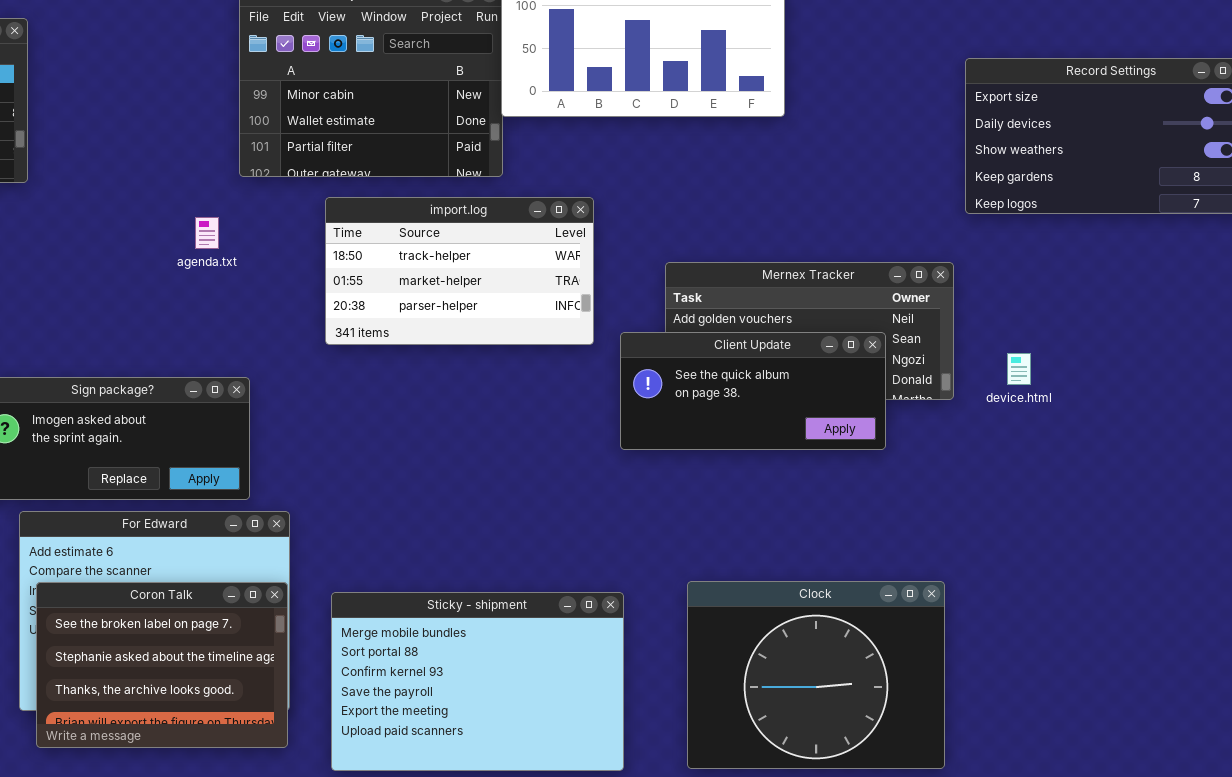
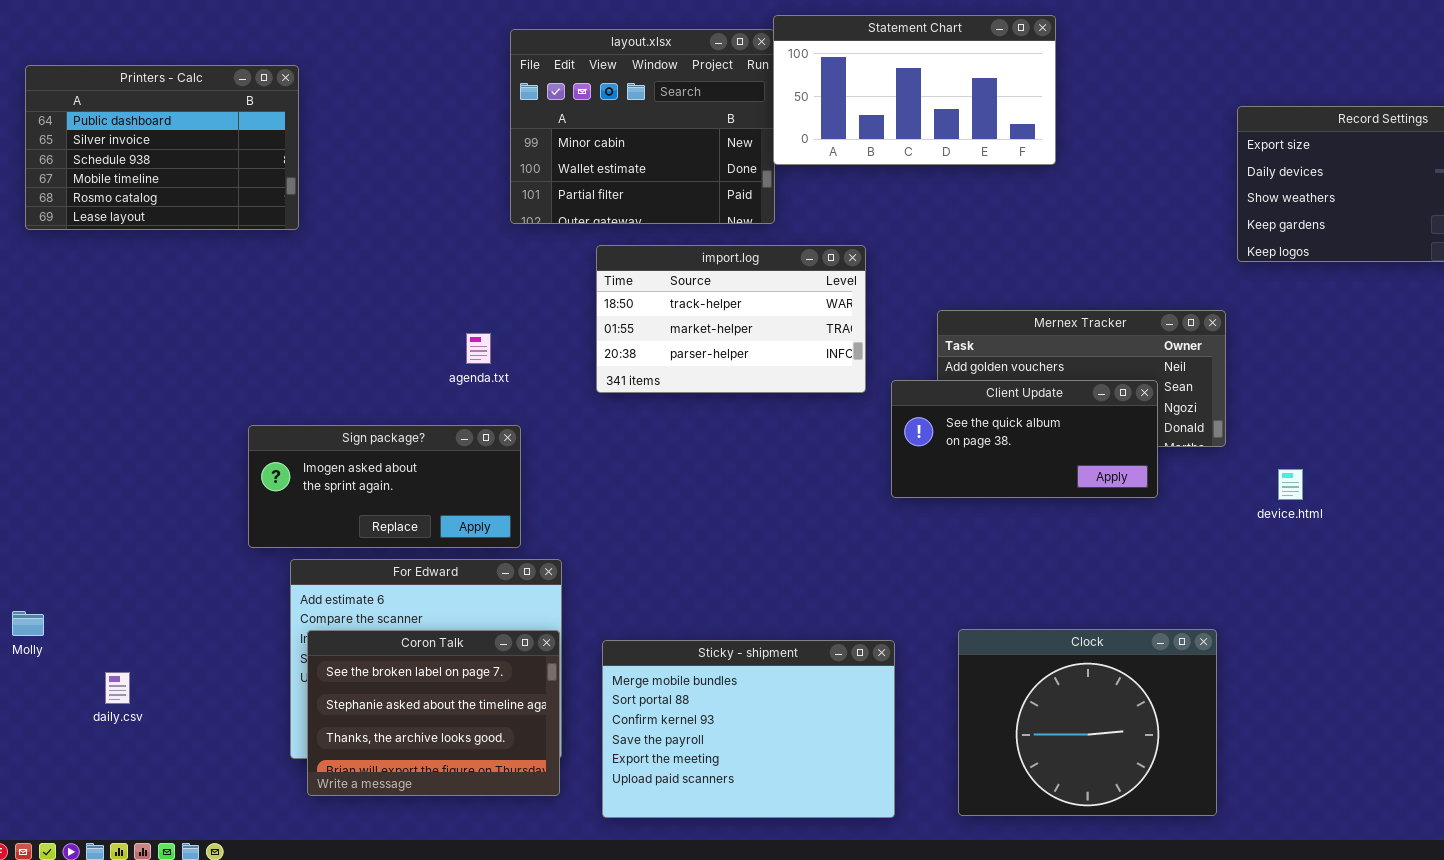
agenda.txt: [195,217,219,249] -> [466,333,491,364], moved
device.html: [1007,353,1031,385] -> [1278,469,1303,500], moved

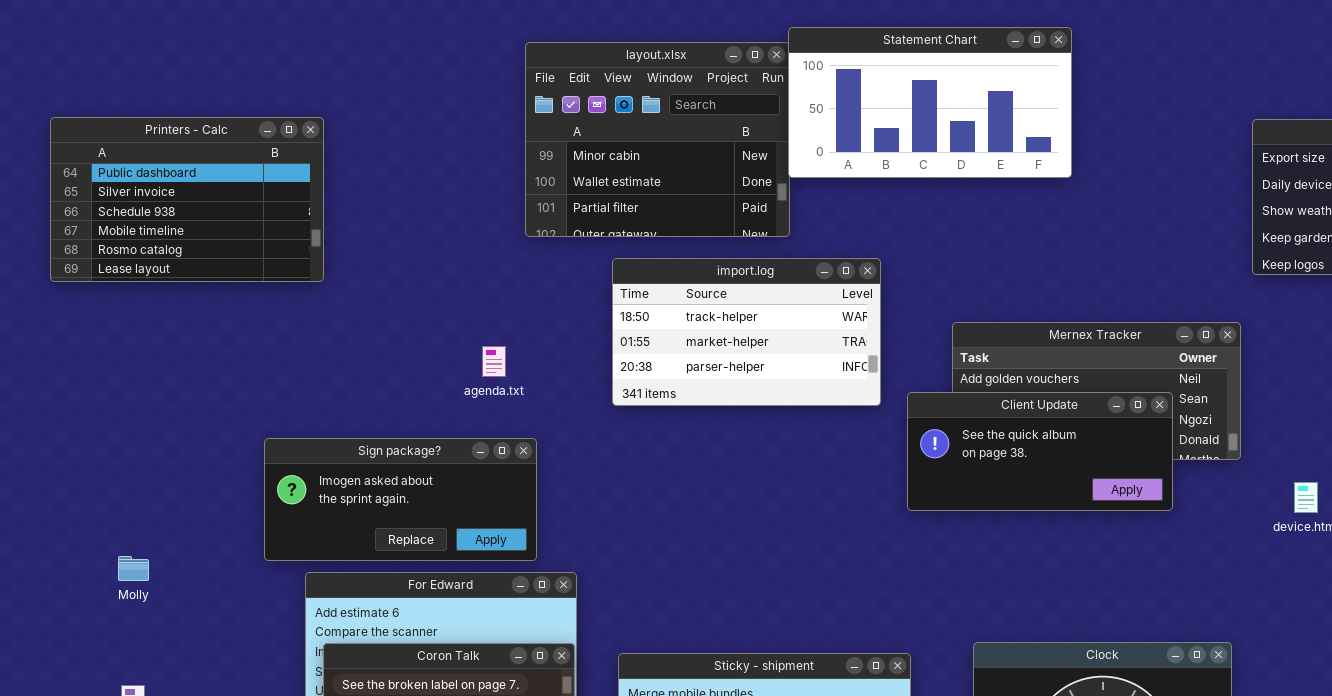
Printers - Calc: [25,65,299,230] -> [50,117,324,282], moved
Molly: [12,611,44,636] -> [118,556,149,581], moved

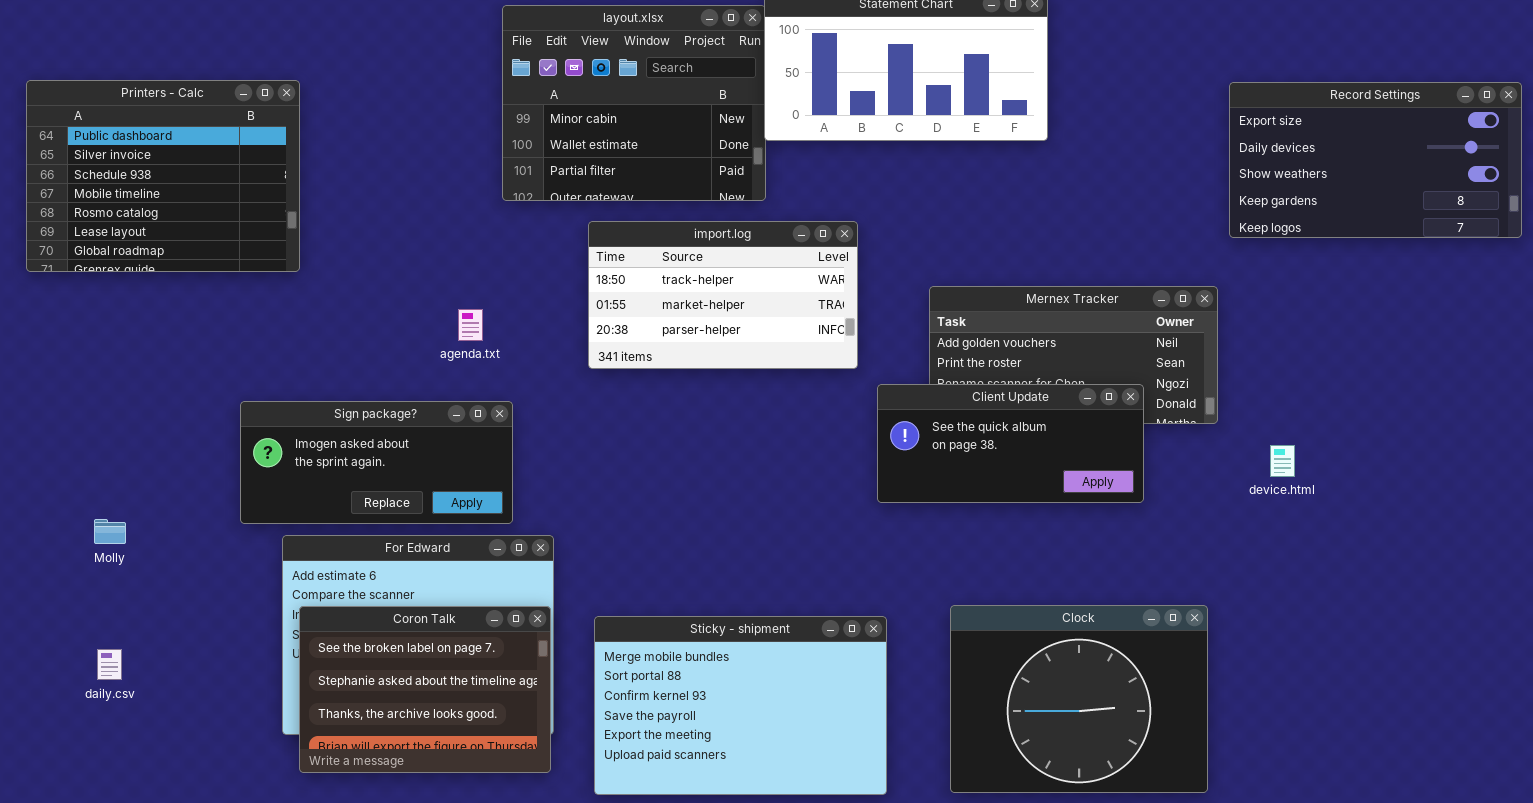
Printers - Calc: [50,117,324,282] -> [26,80,300,272], resized
Client Update: [907,392,1173,511] -> [877,384,1144,503], moved

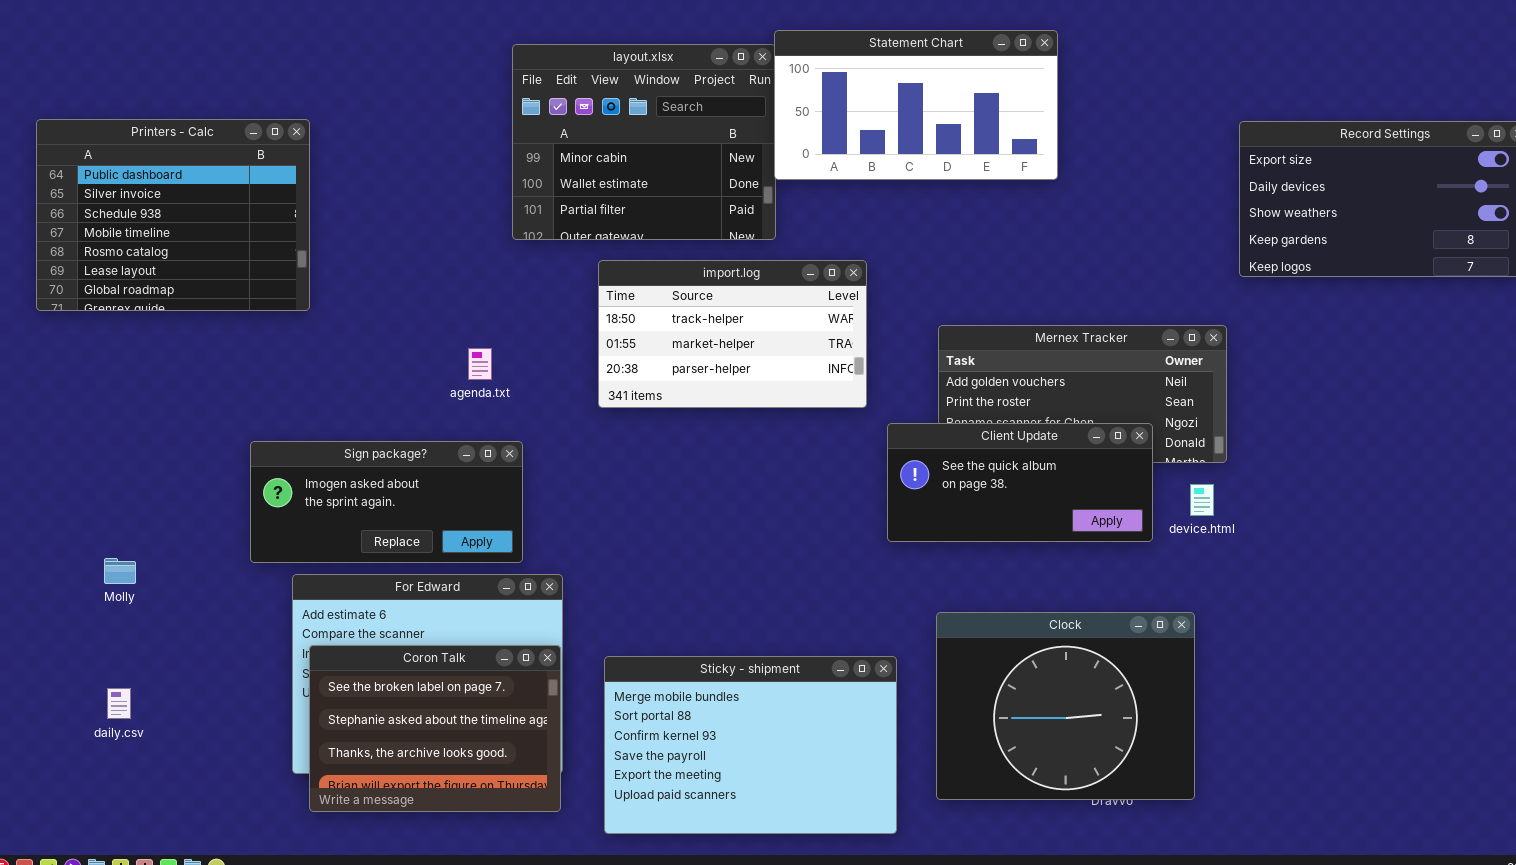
device.html: [1270,445,1295,477] -> [1190,484,1214,516], moved
Clock: [950,605,1208,793] -> [936,612,1195,800], moved

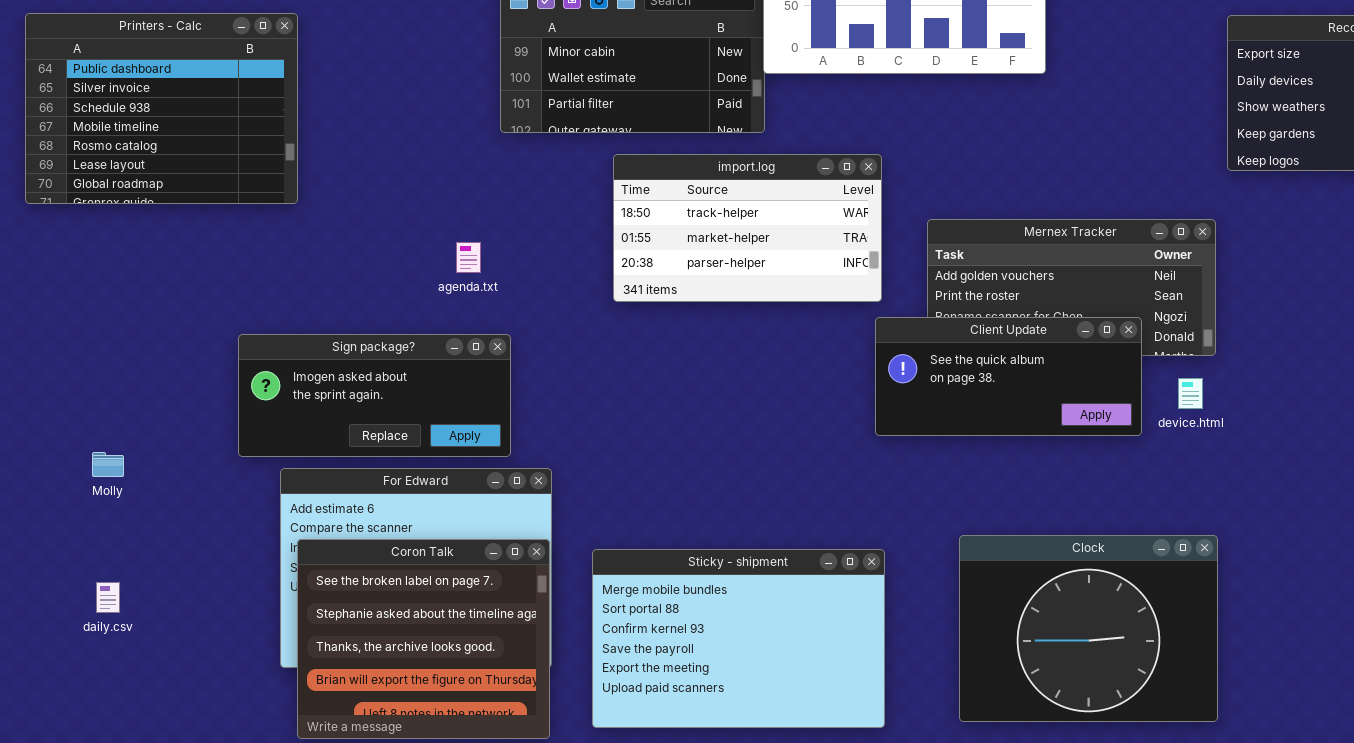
import.log: [598,260,867,408] -> [613,154,882,302], moved
Clock: [936,612,1195,800] -> [959,535,1218,722], moved
Coron Talk: [309,645,561,812] -> [297,539,550,739], resized

